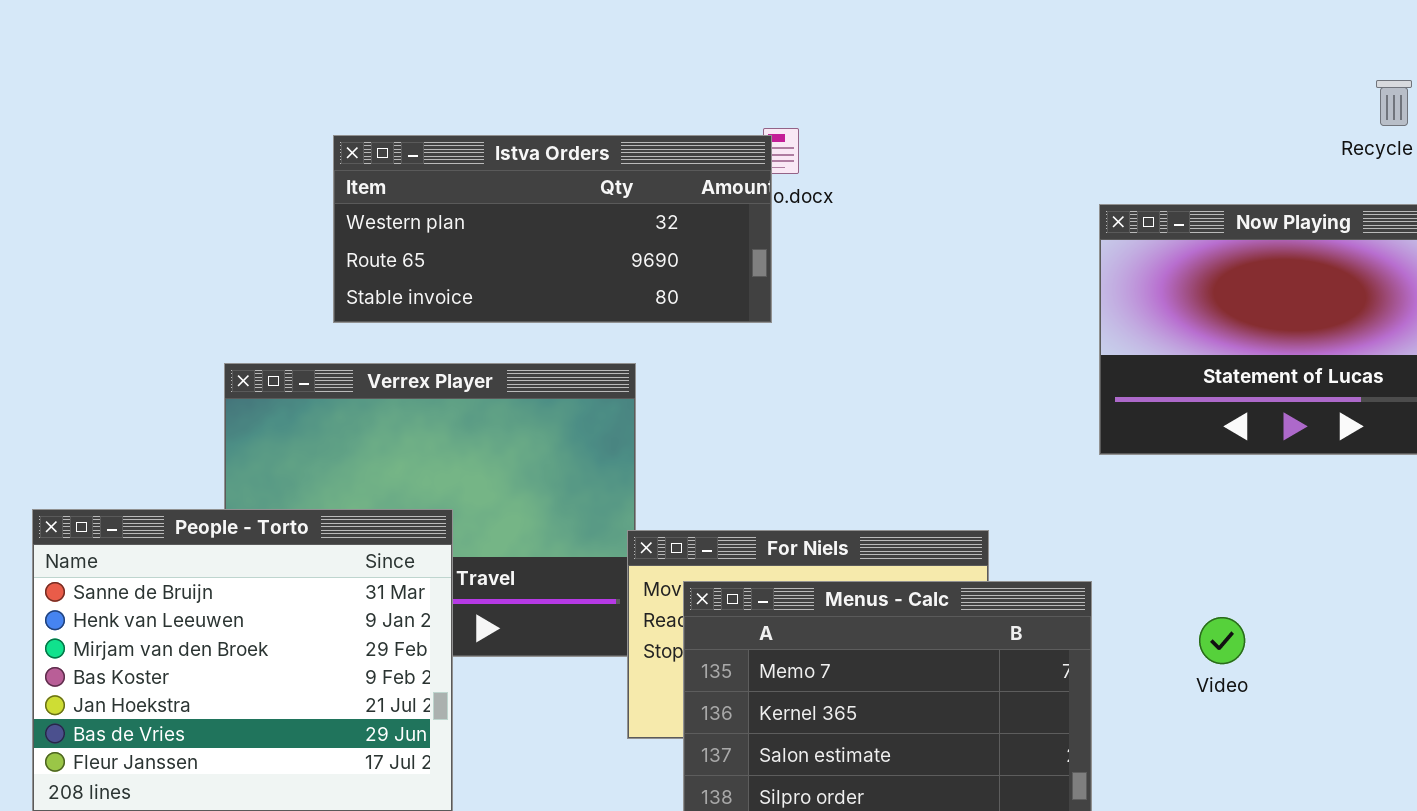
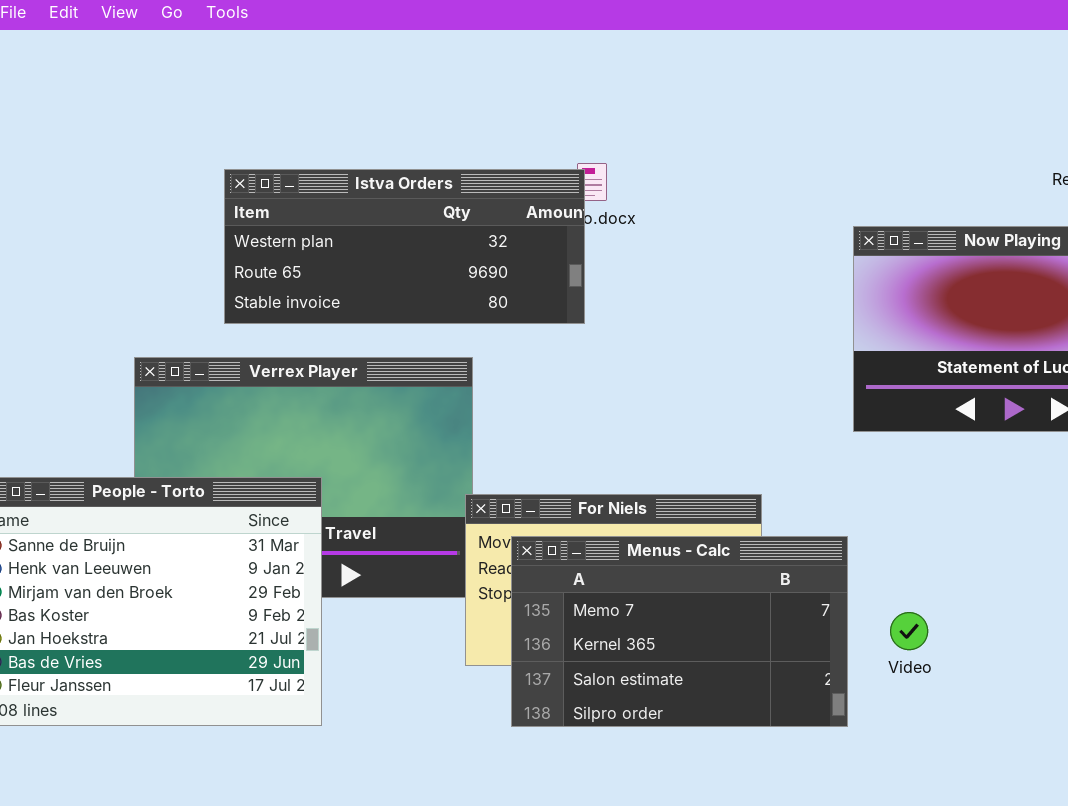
Video: [1199,617,1245,664] -> [890,612,928,650], moved

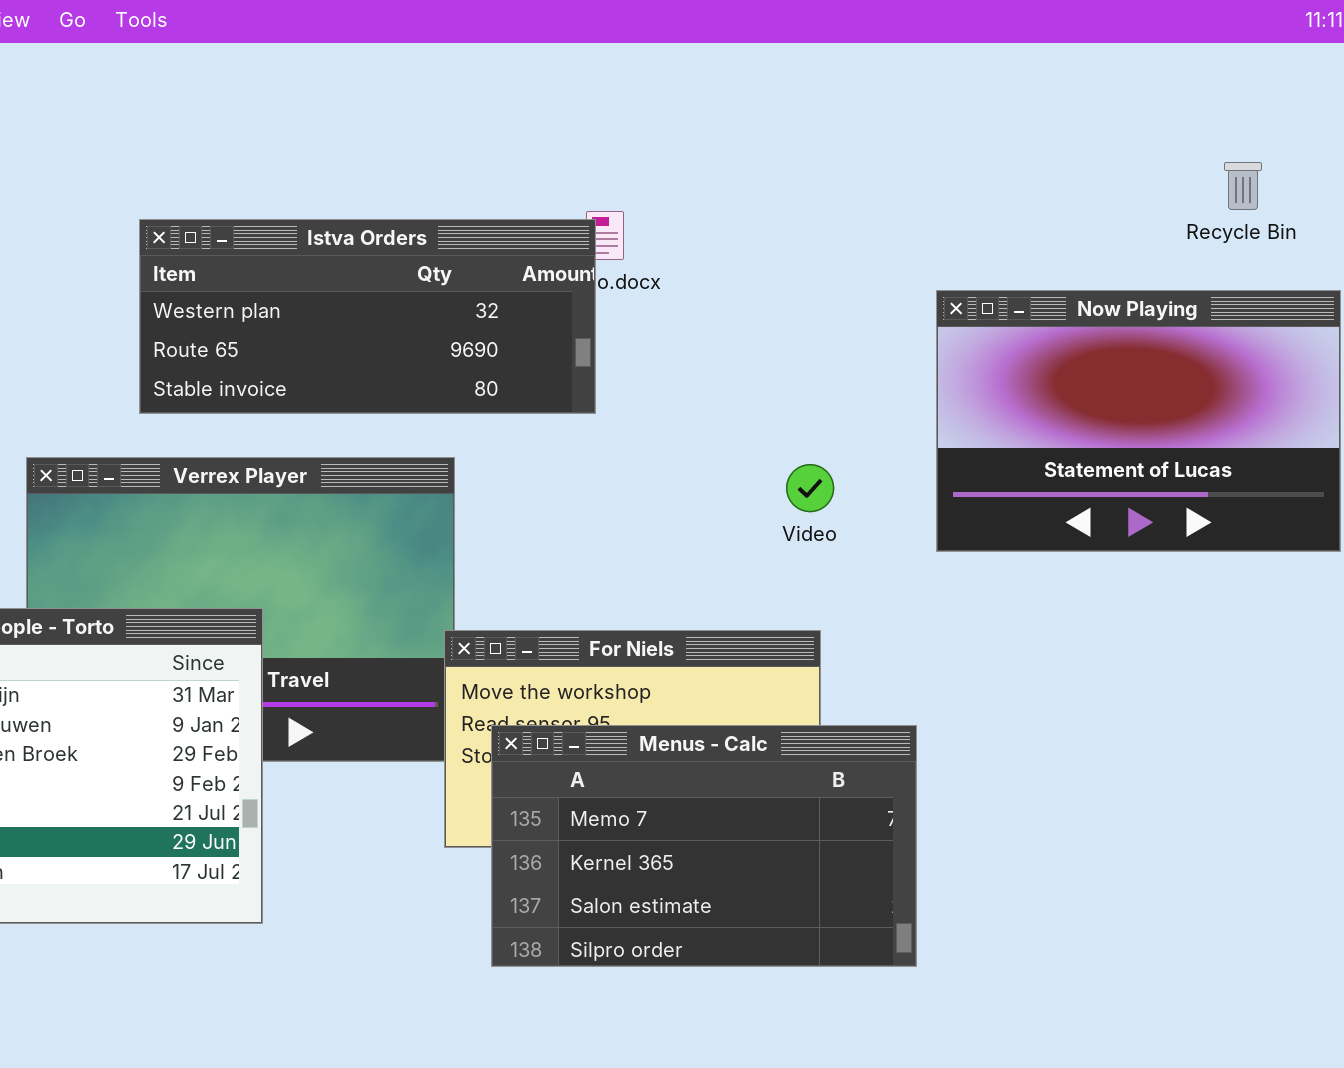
Menus - Calc: [511,536,848,727] -> [491,725,917,967], moved
Video: [890,612,928,650] -> [786,464,834,512], moved

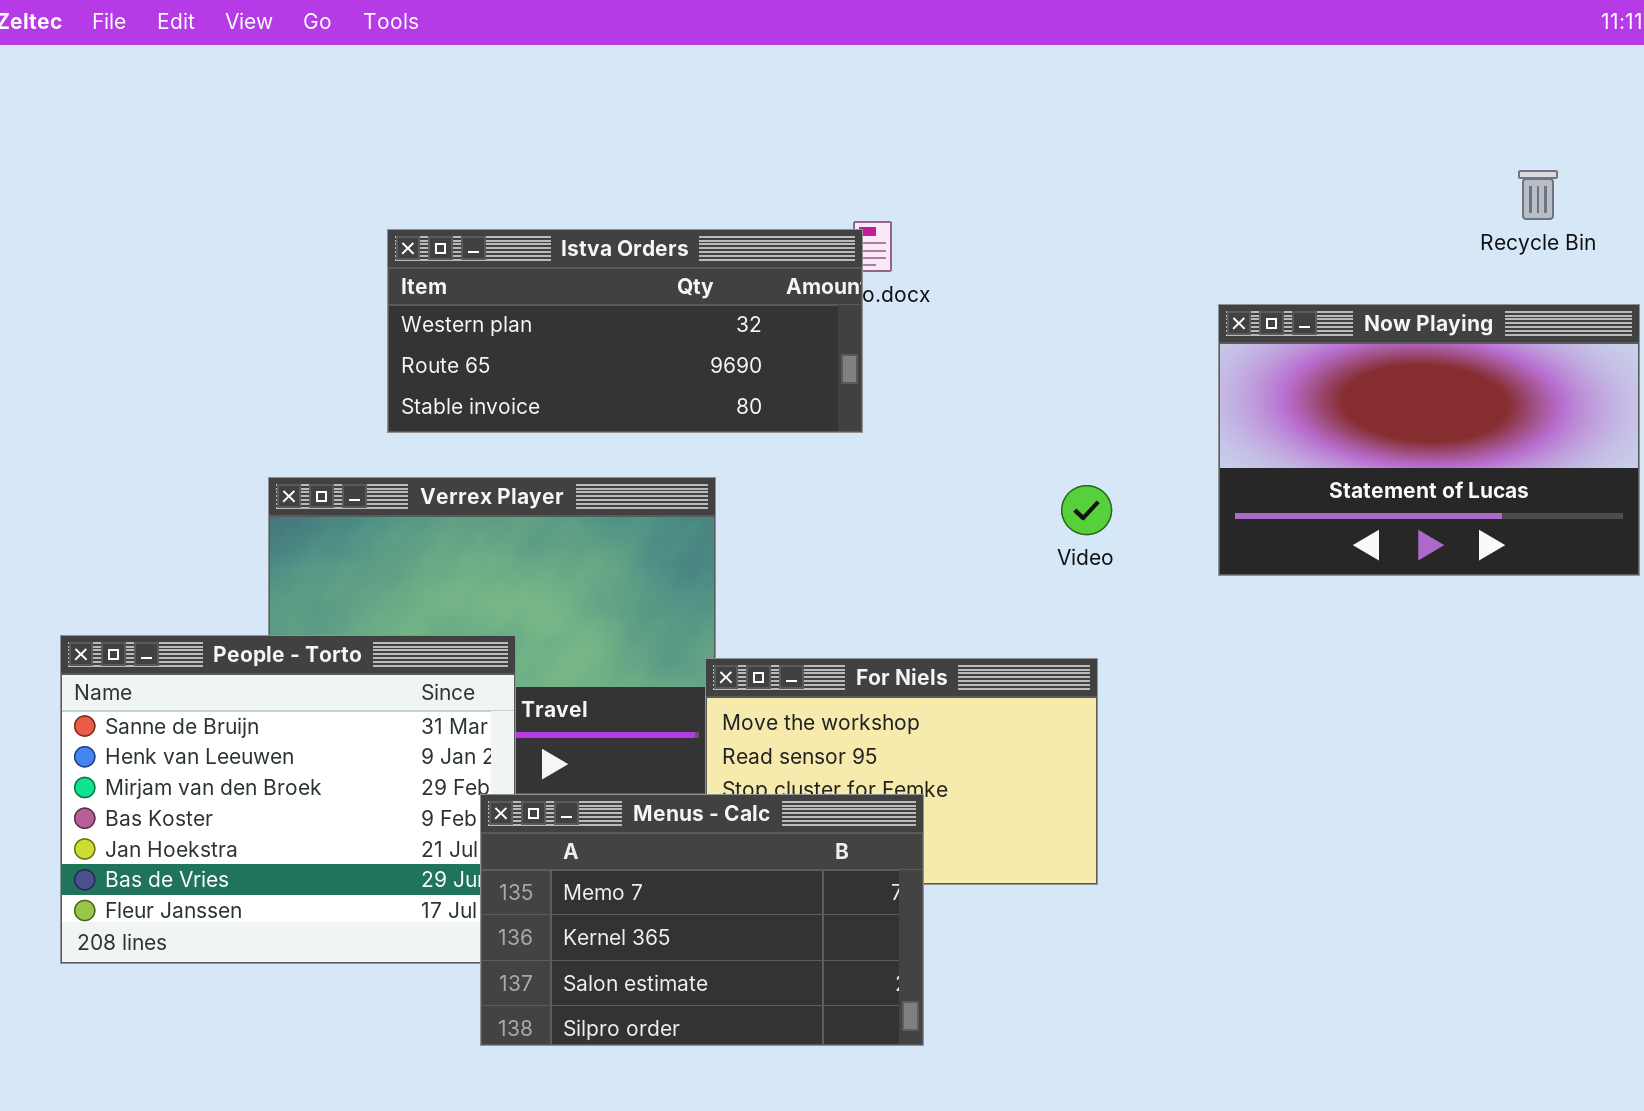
Menus - Calc: [491,725,917,967] -> [480,794,924,1046], moved

